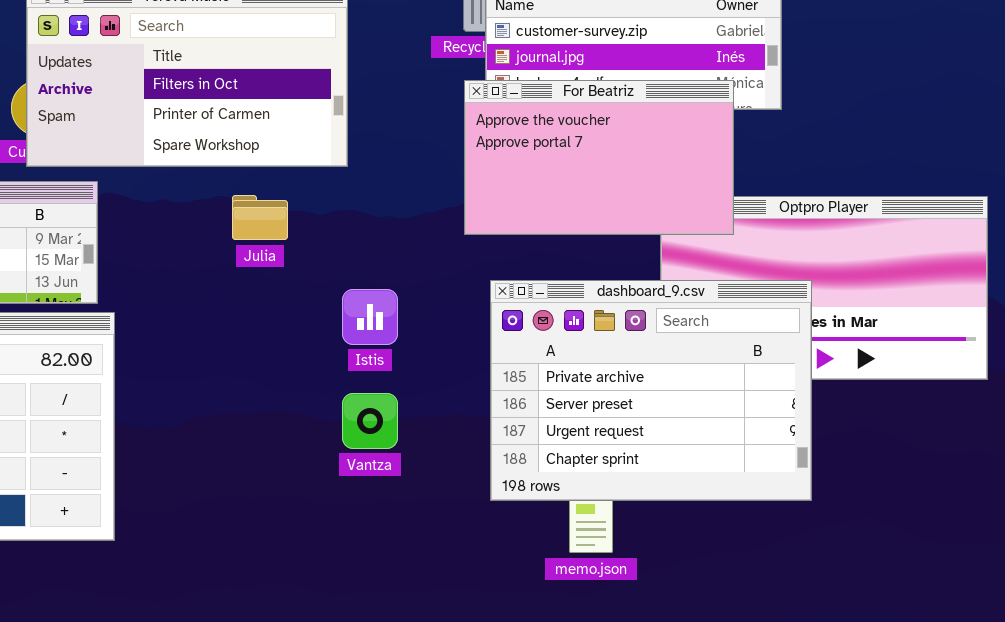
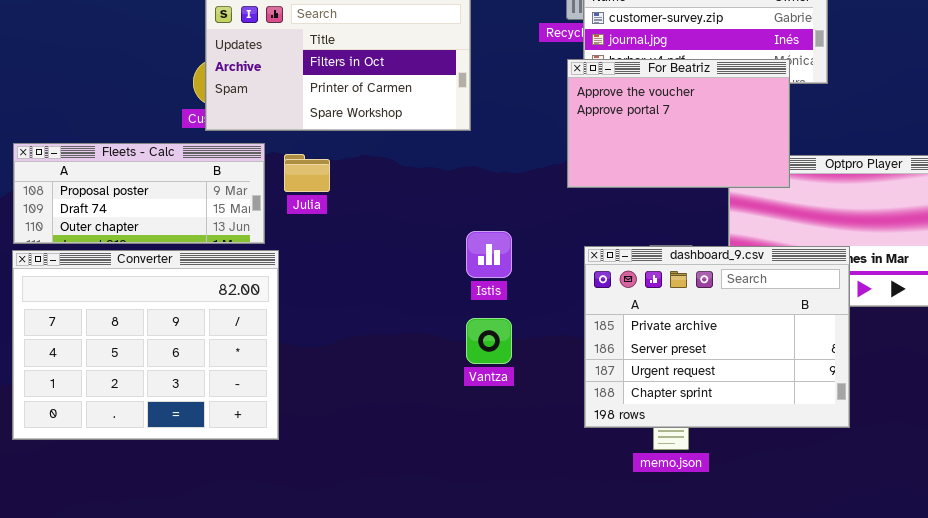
Julia: [232,195,288,240] -> [284,154,330,192], moved
dashboard_9.csv: [490,280,812,501] -> [584,246,850,428], moved

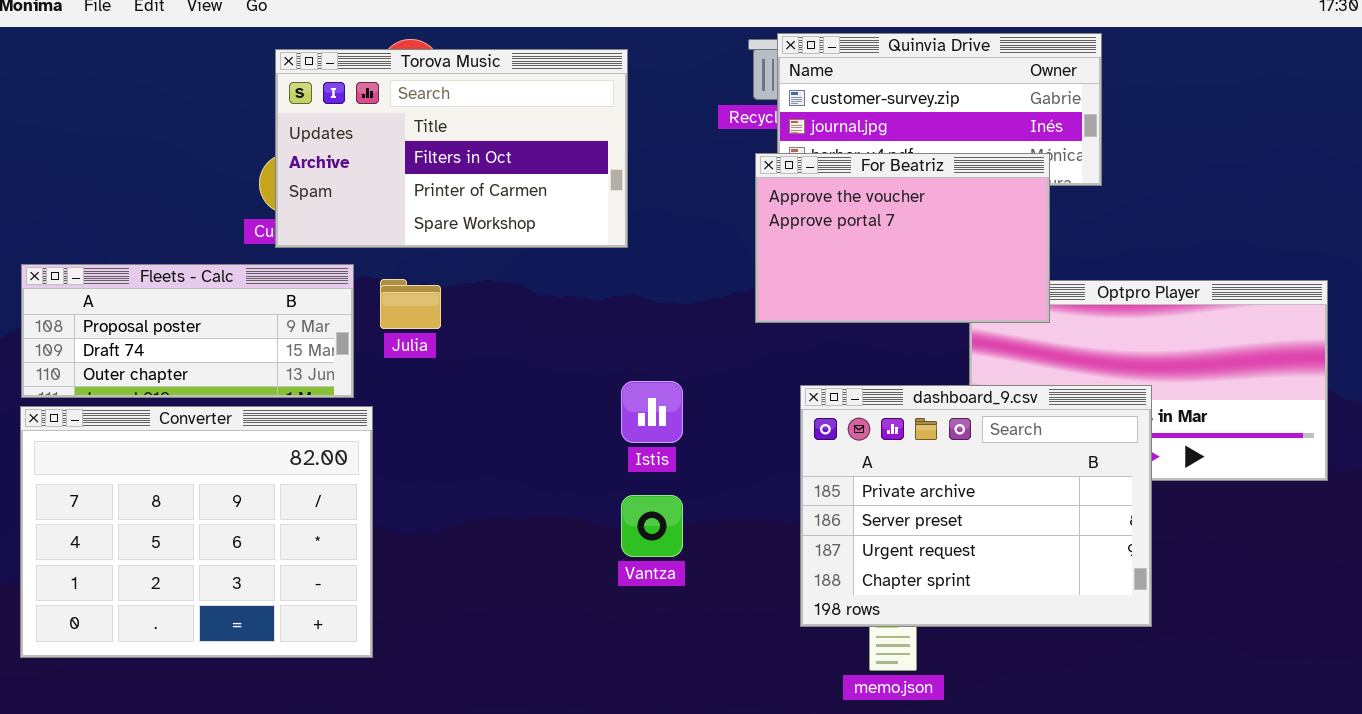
dashboard_9.csv: [584,246,850,428] -> [800,385,1152,627], moved

